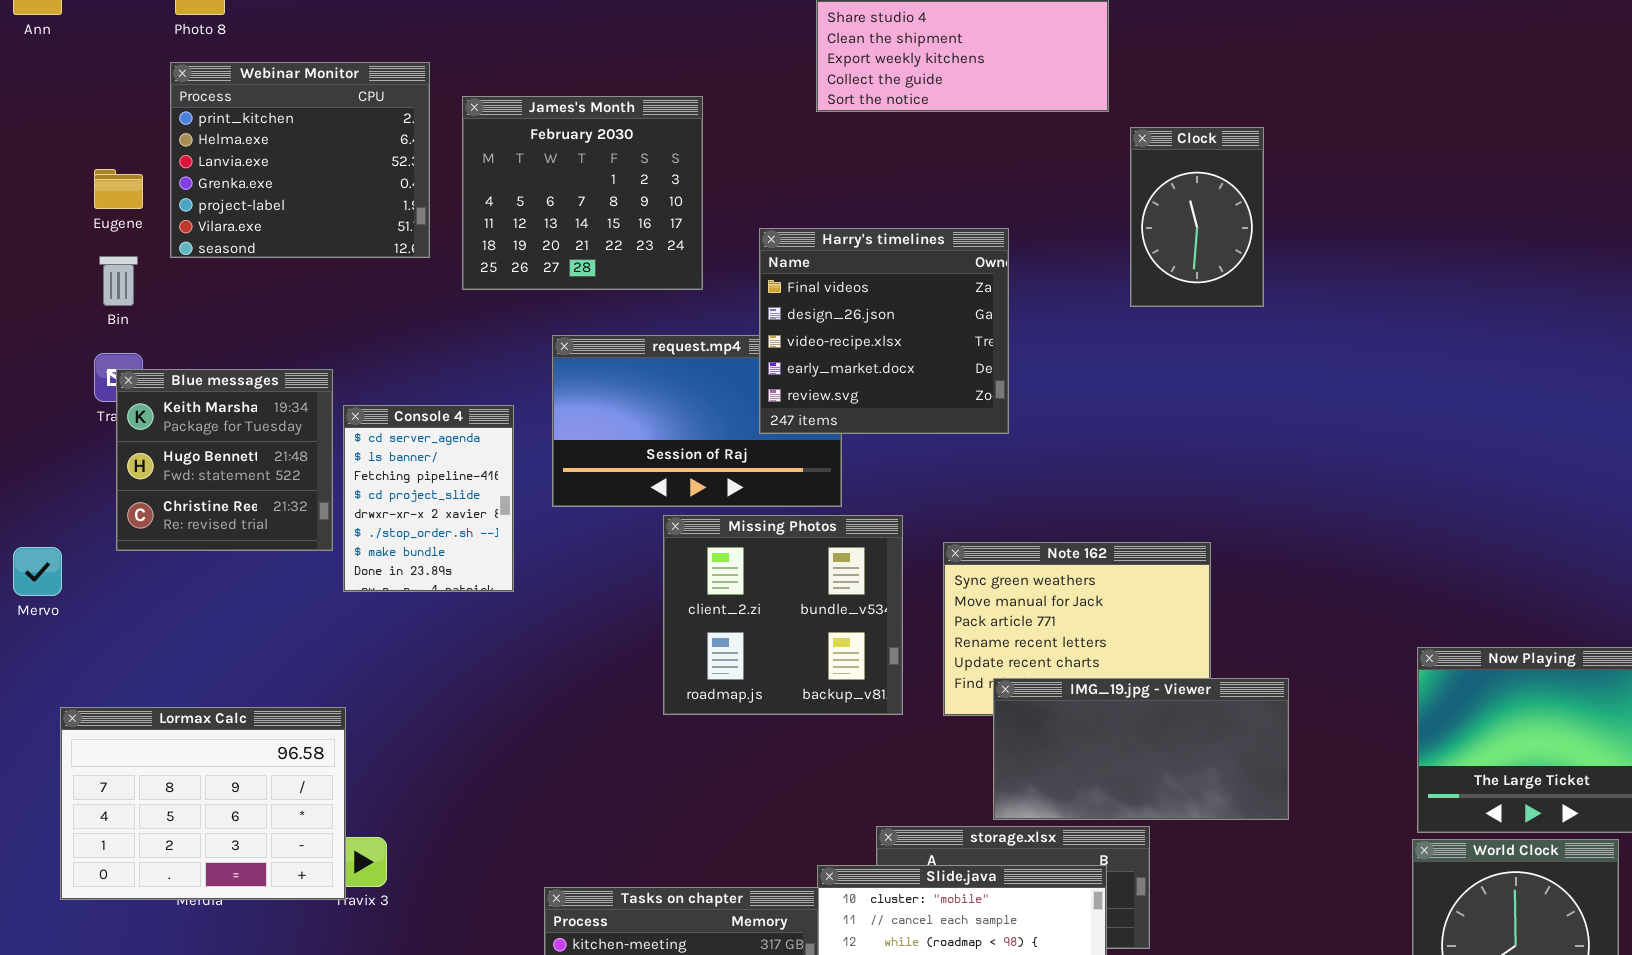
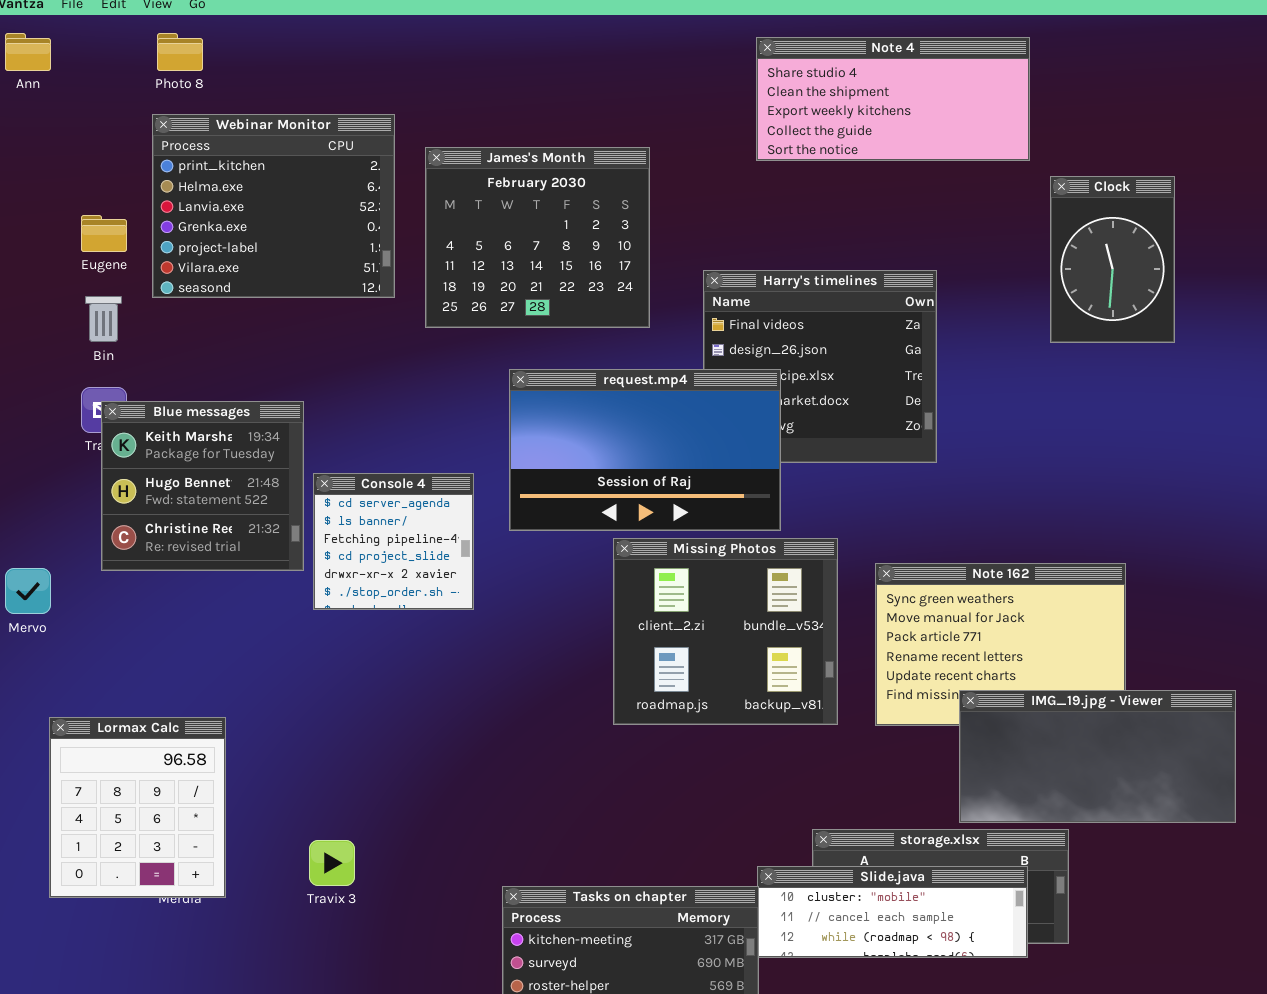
request.mp4: [552,335,842,507] -> [509,369,781,531], raised
Console 4: [343,405,514,592] -> [313,473,474,610], resized
IMG_19.jpg - Viewer: [993,678,1289,820] -> [959,690,1236,823], moved
Lormax Calc: [60,707,346,900] -> [49,717,226,898], resized

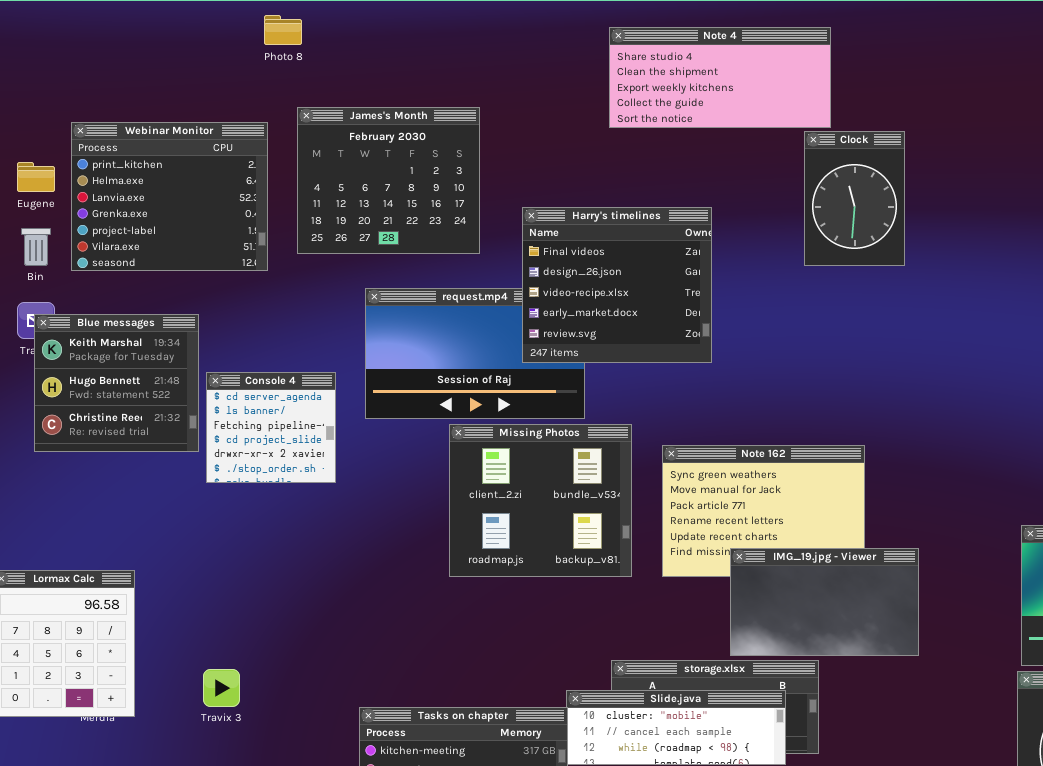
Photo 8: [157,33,203,71] -> [264,15,302,45], moved
Note 4: [756,37,1030,161] -> [609,27,831,128], moved
Webinar Monitor: [152,114,395,298] -> [71,122,268,271], moved
Harry's timelines: [703,270,937,463] -> [522,207,712,363], raised
IMG_19.jpg - Viewer: [959,690,1236,823] -> [730,548,919,656], resized

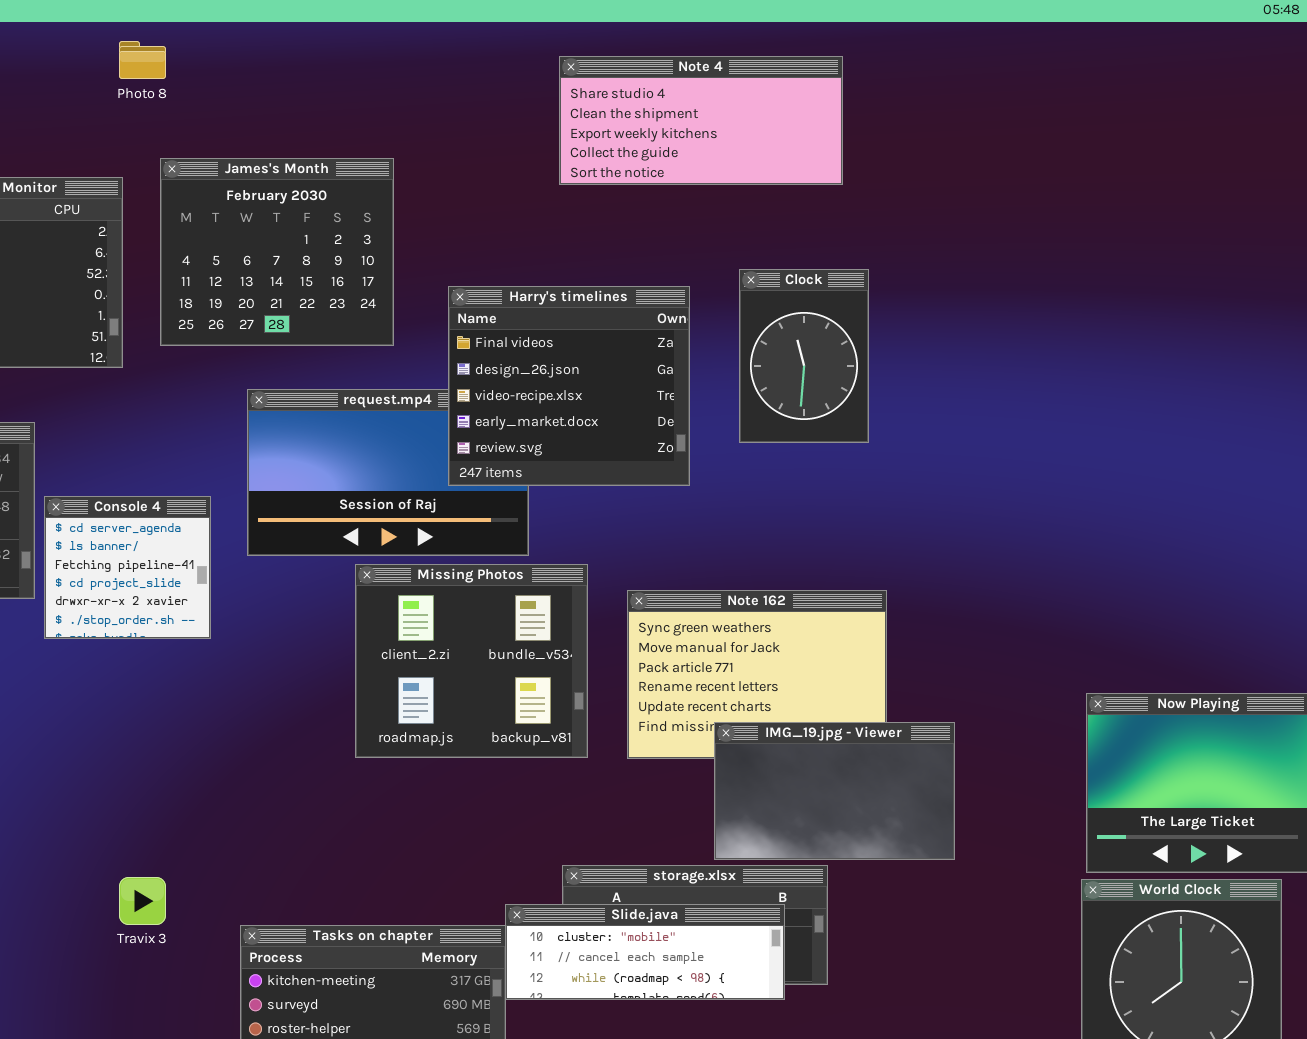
Clock: [804,131,905,266] -> [739,269,869,443], moved
Travix 3: [203,669,240,707] -> [119,877,166,925], moved

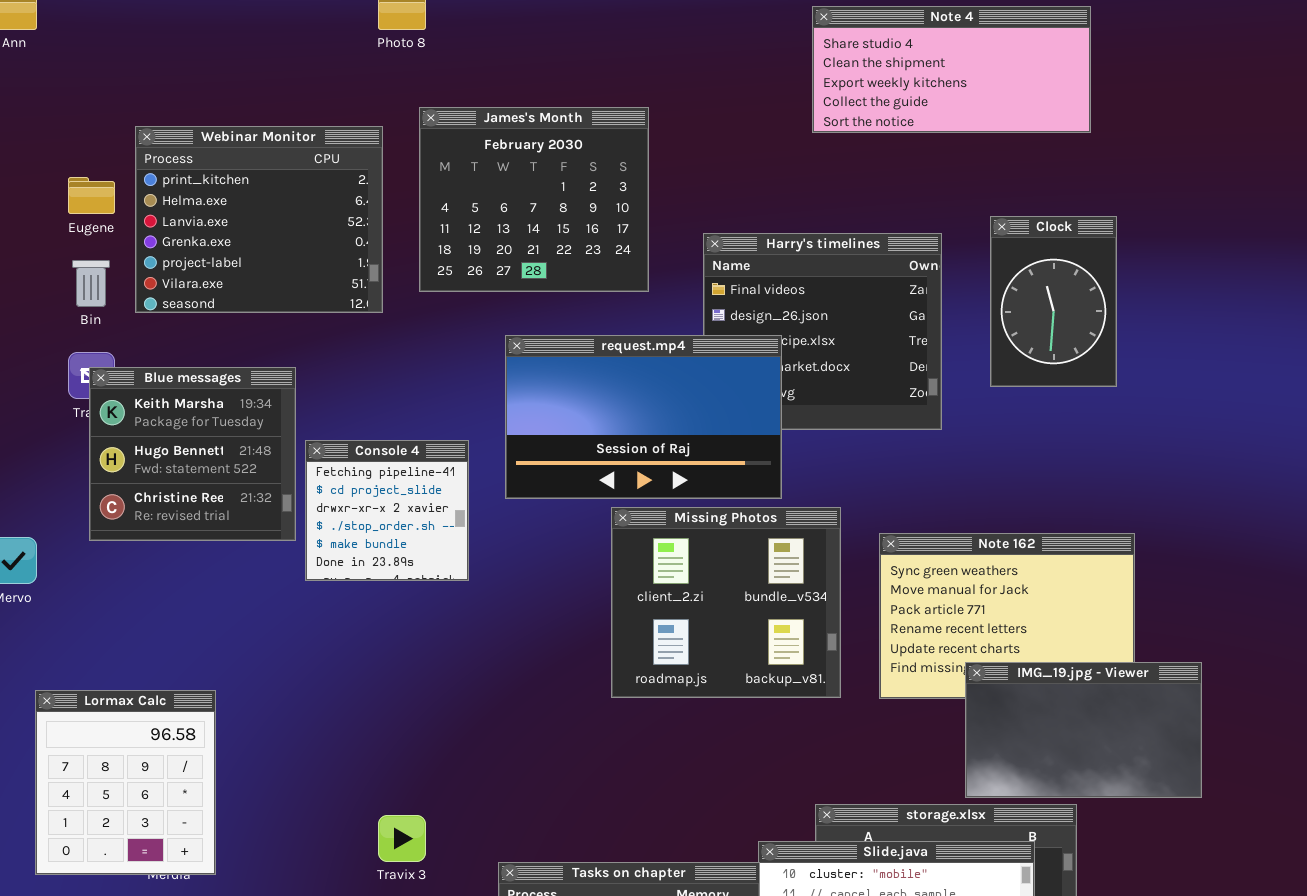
request.mp4: [247,389,529,556] -> [505,335,782,499], raised
Console 4: [44,496,211,639] -> [305,440,469,581], scrolled down 2 rows

